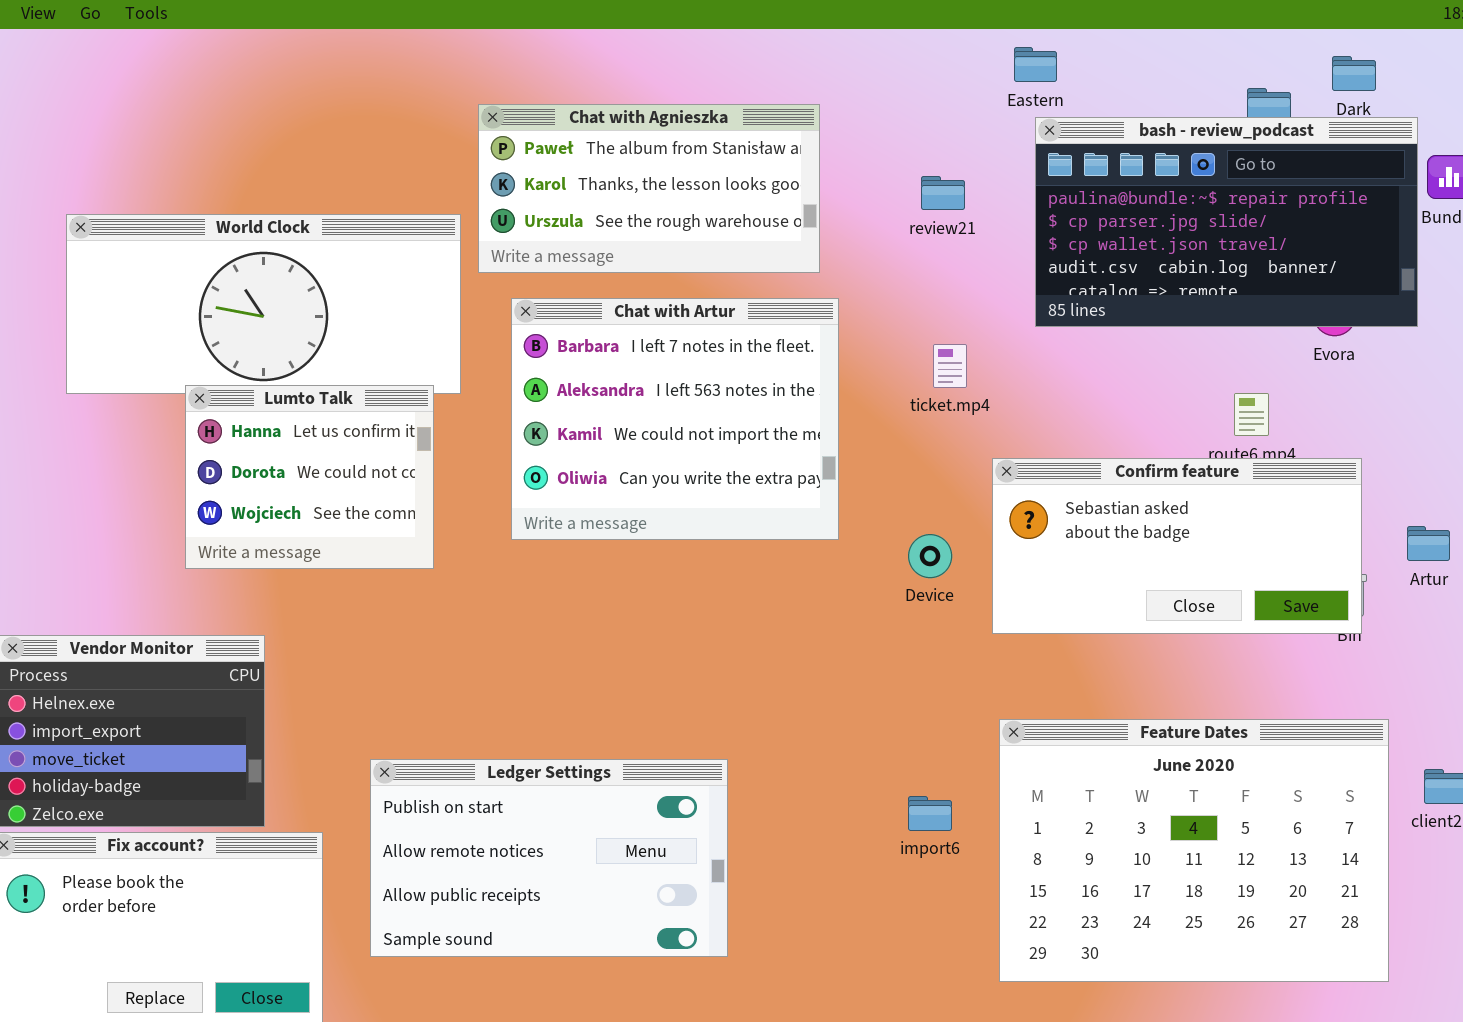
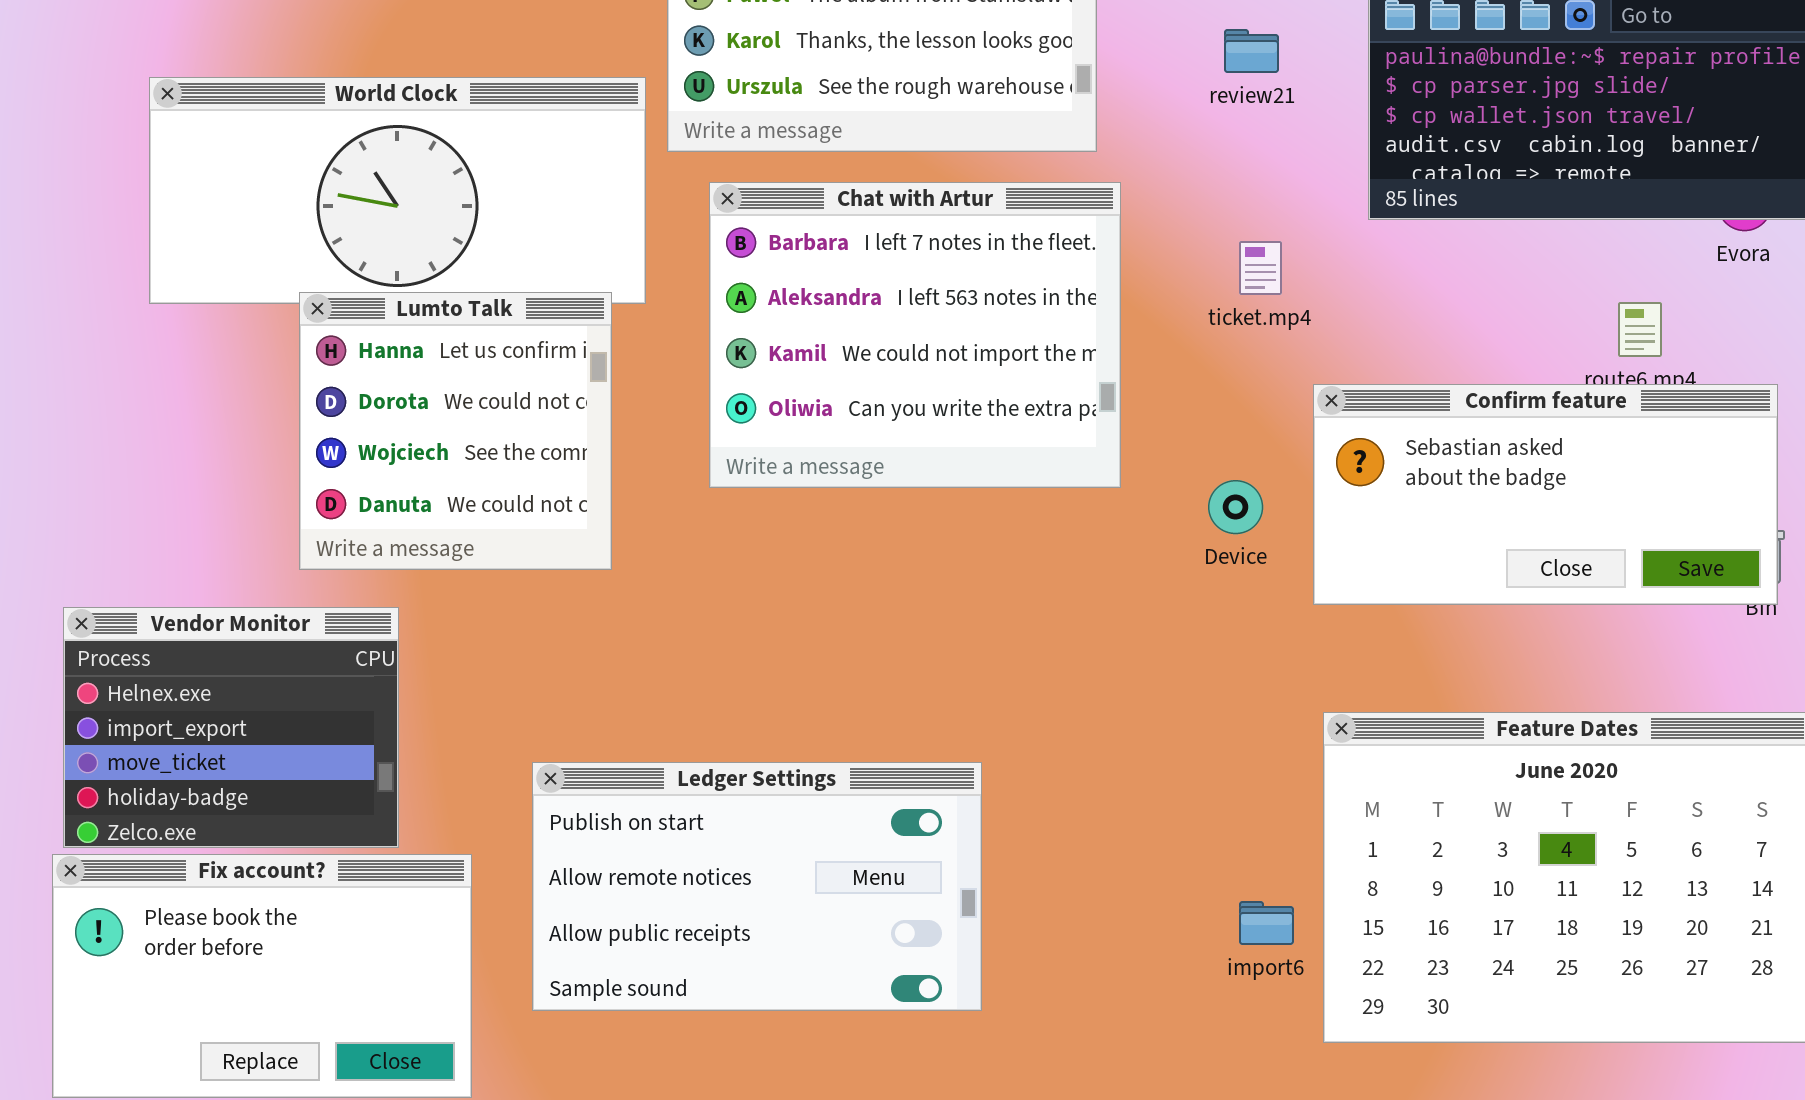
Lumto Talk: [185,385,434,569] -> [299,292,612,570], resized
import6: [908,796,952,831] -> [1239,901,1294,945], moved

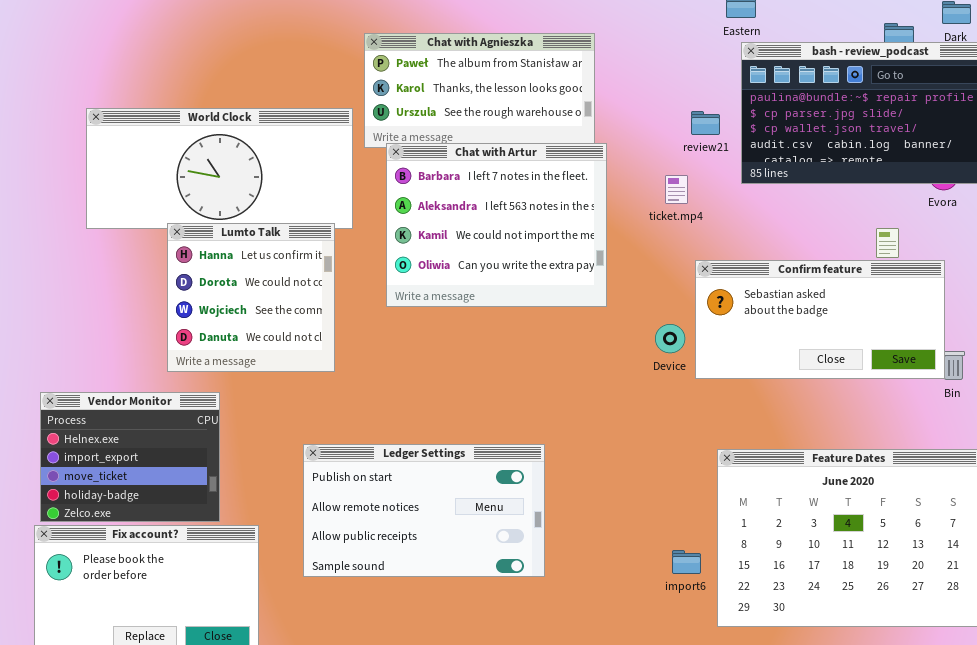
review21: [1224,29,1279,73] -> [691,111,720,135], moved
Chat with Artur: [709,182,1121,488] -> [386,143,607,307], moved
ticket.mp4: [1239,241,1282,295] -> [665,175,688,204], moved
Confirm feature: [1313,384,1778,605] -> [695,260,945,379], moved
Ledger Settings: [532,762,982,1011] -> [303,444,545,577], moved

